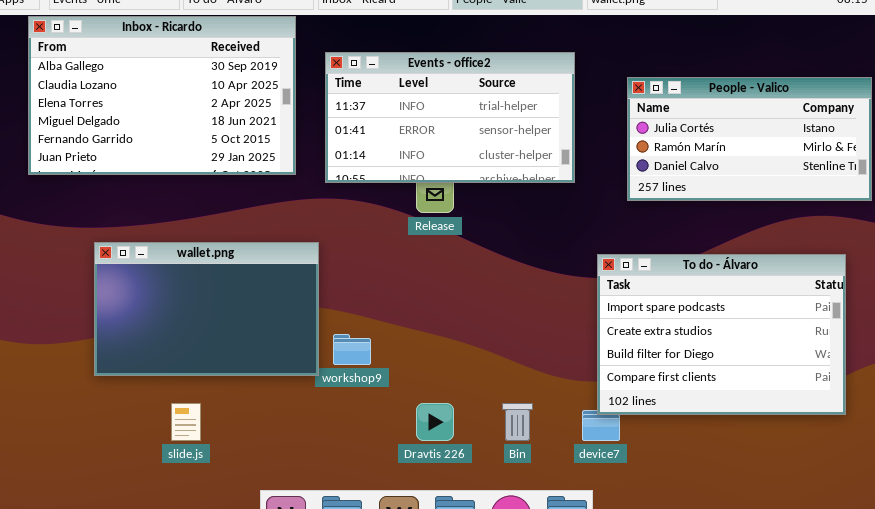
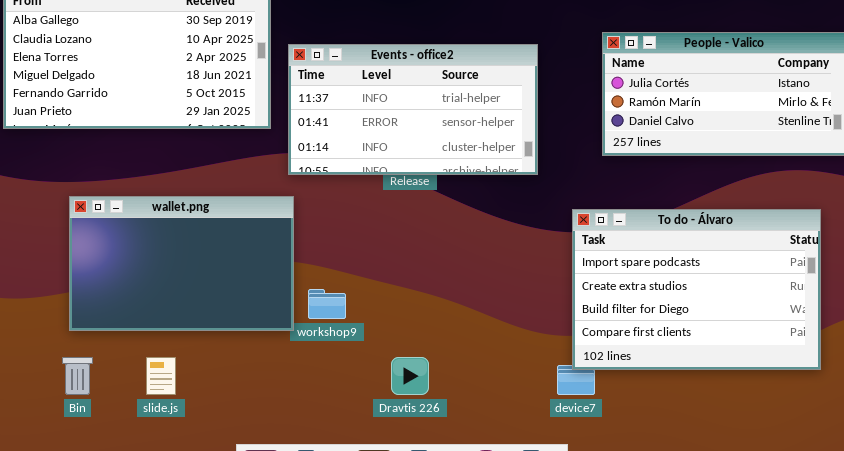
Events - office2: [325,52,575,183] -> [288,44,538,175], moved
Bin: [502,403,533,441] -> [62,357,93,395], moved

